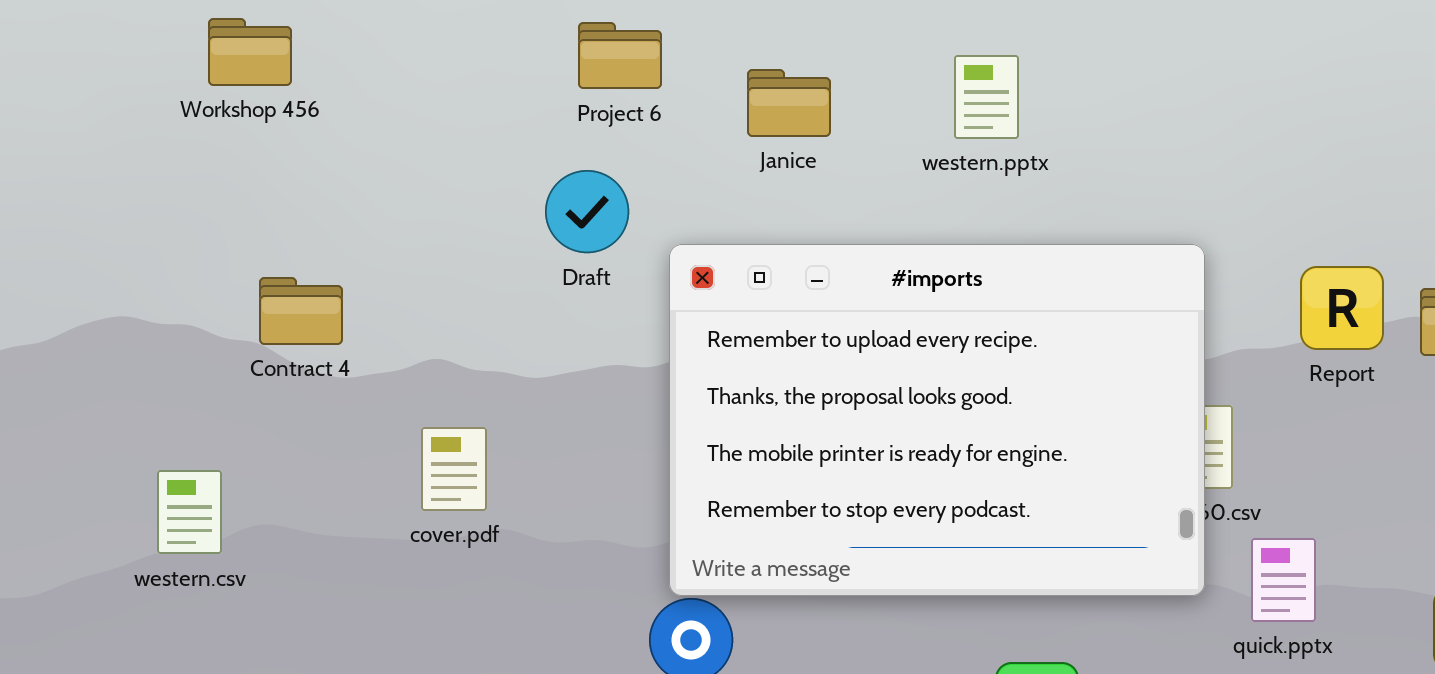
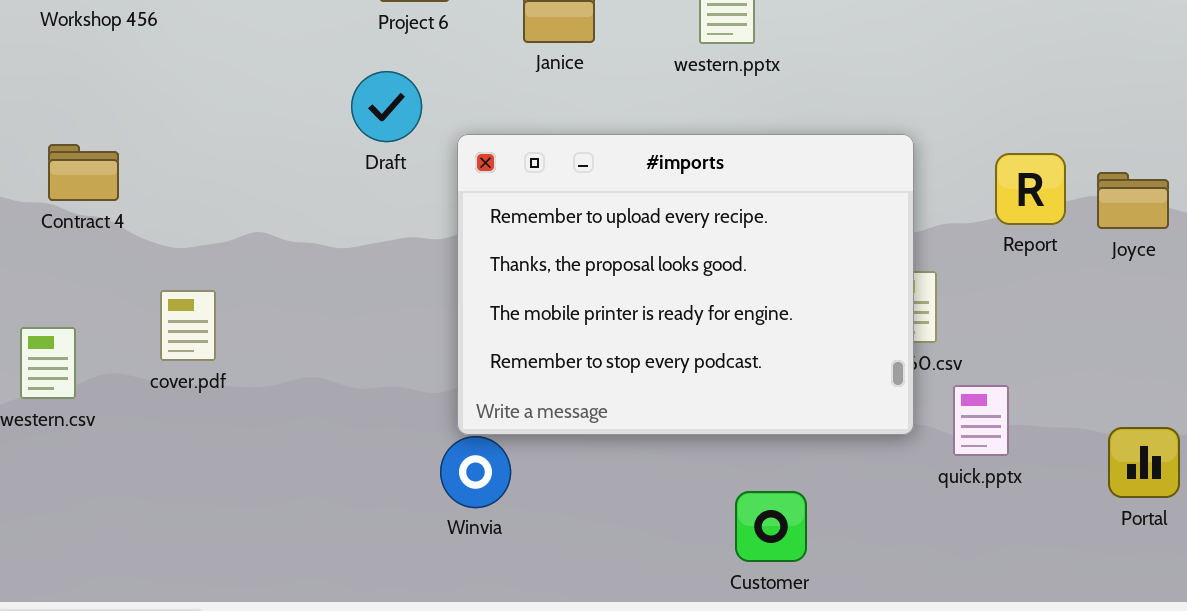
Contract 4: [259,277,343,345] -> [48,144,119,201], moved
cover.pdf: [421,427,487,511] -> [160,290,216,361], moved

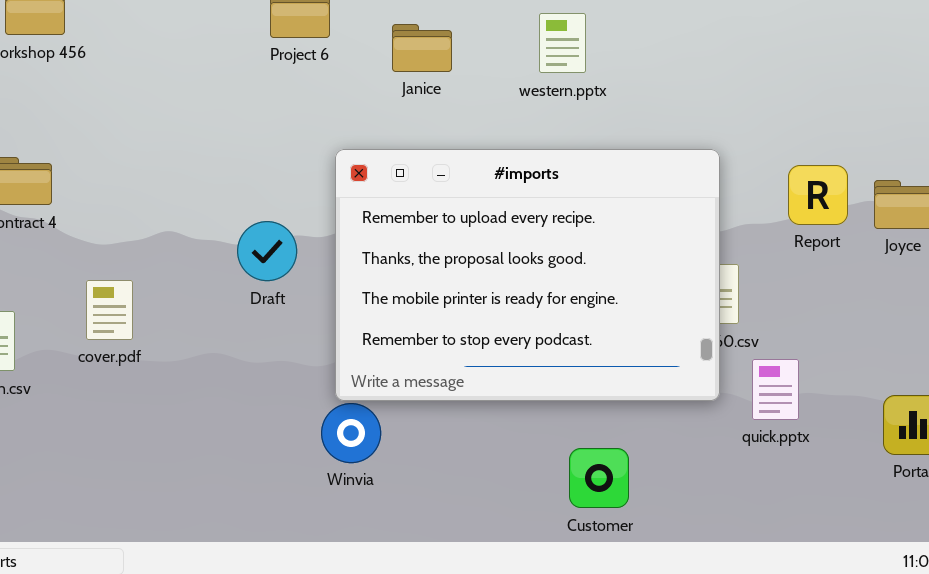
Draft: [351,71,422,142] -> [237,221,297,281], moved

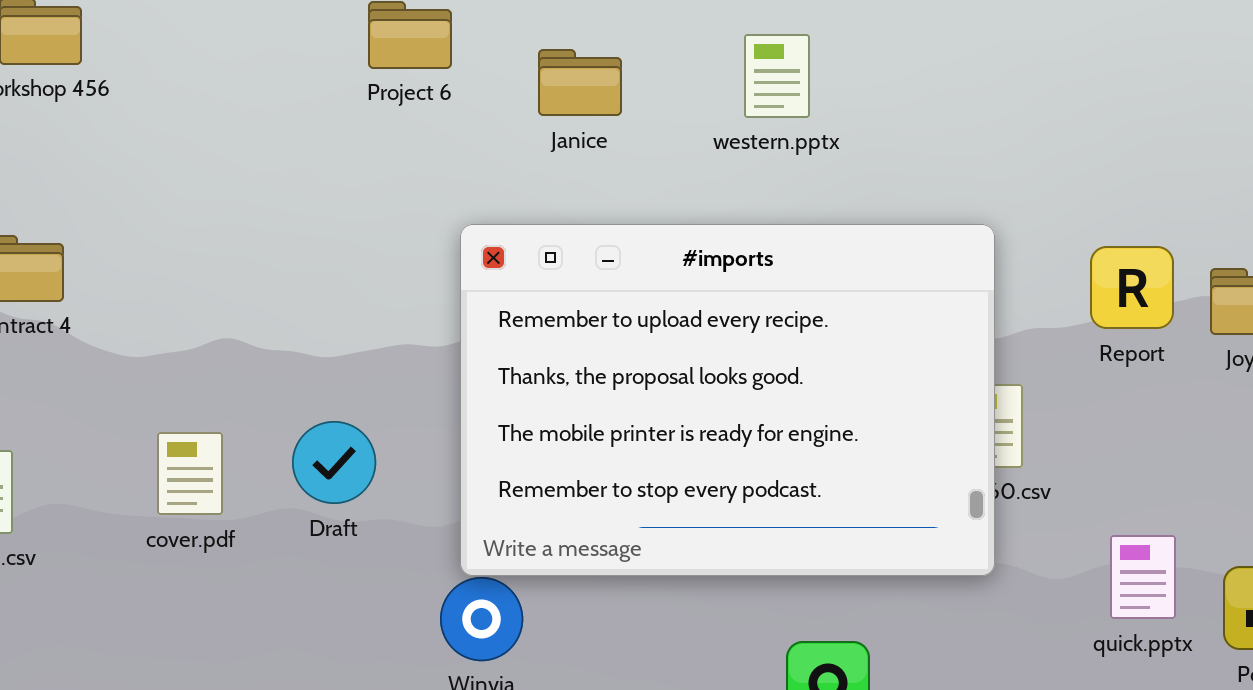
Draft: [237,221,297,281] -> [292,421,376,504], moved
cover.pdf: [86,280,133,340] -> [157,432,223,515], moved
quick.pptx: [752,359,799,420] -> [1110,535,1176,619], moved

